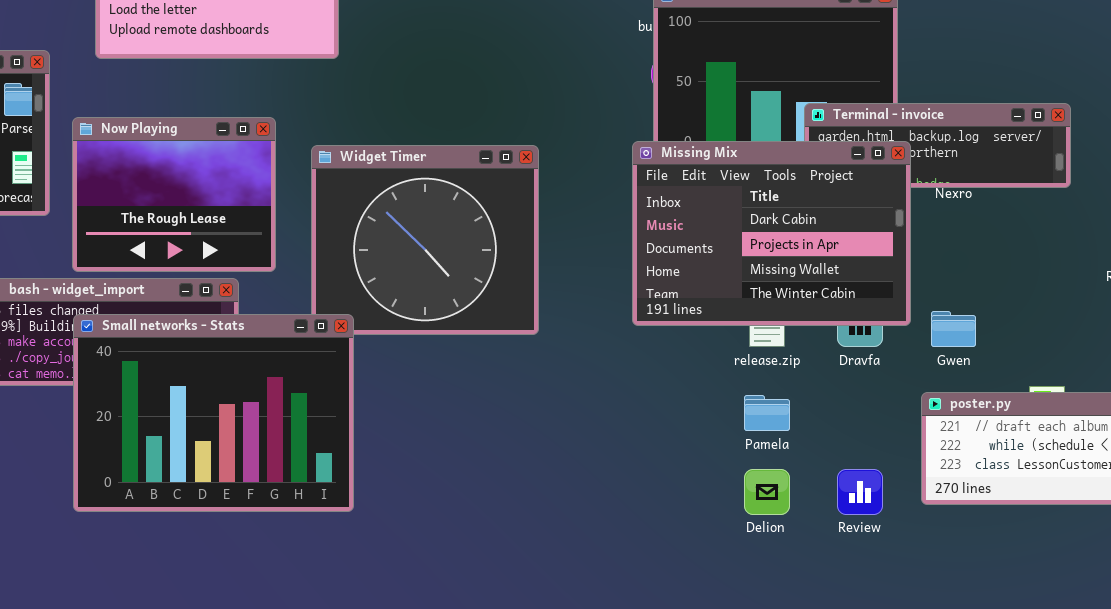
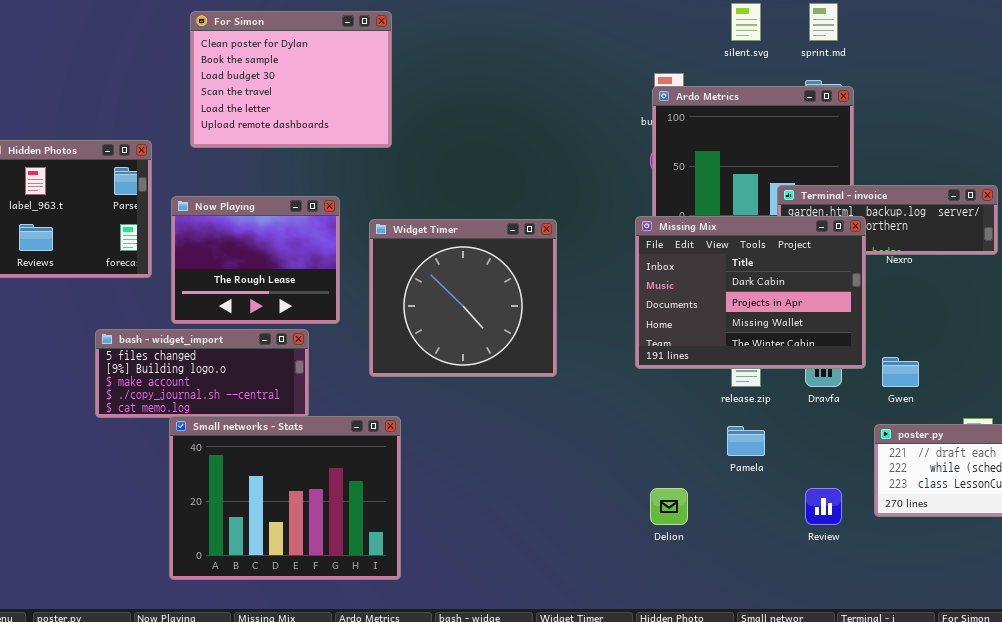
Small networks - Stats: [73,314,354,512] -> [169,416,401,580], moved
Delion: [744,469,790,515] -> [650,488,688,525], moved

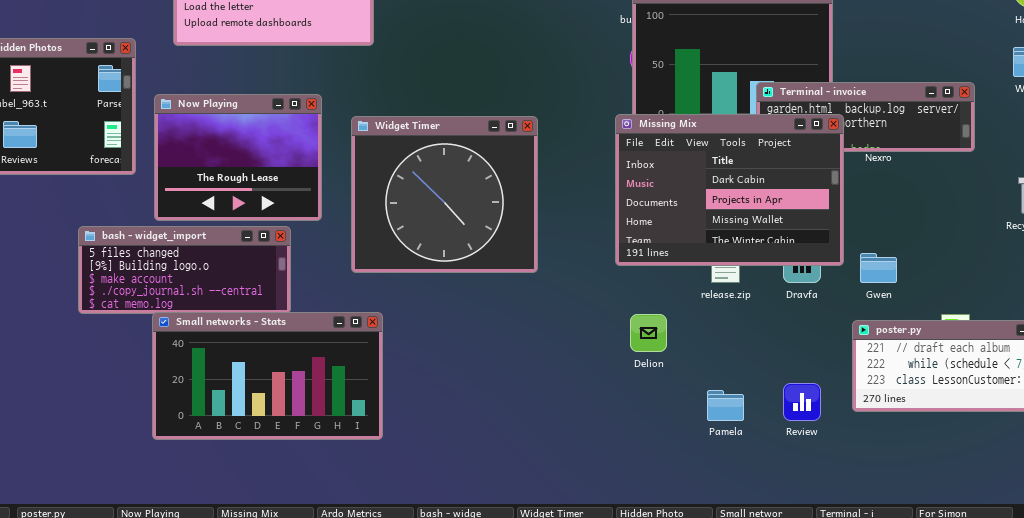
Small networks - Stats: [169,416,401,580] -> [152,312,383,440], resized
Pamela: [727,426,765,456] -> [707,390,744,421], moved
Delion: [650,488,688,525] -> [630,314,667,352], moved

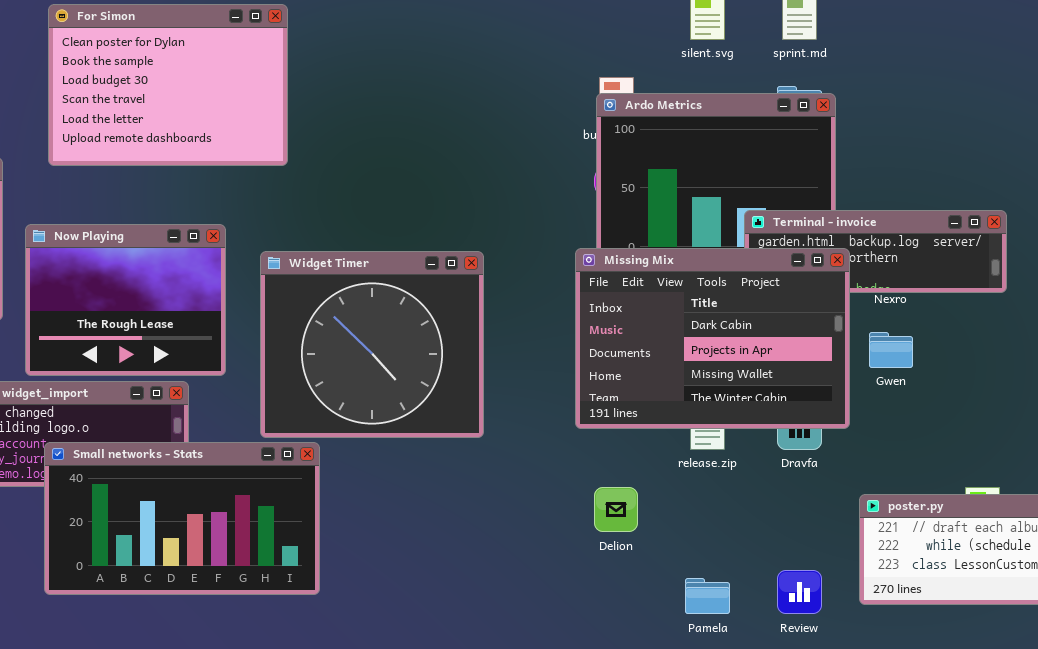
Gwen: [860,253,897,283] -> [869,332,913,368], moved
Small networks - Stats: [152,312,383,440] -> [44,442,320,595], moved

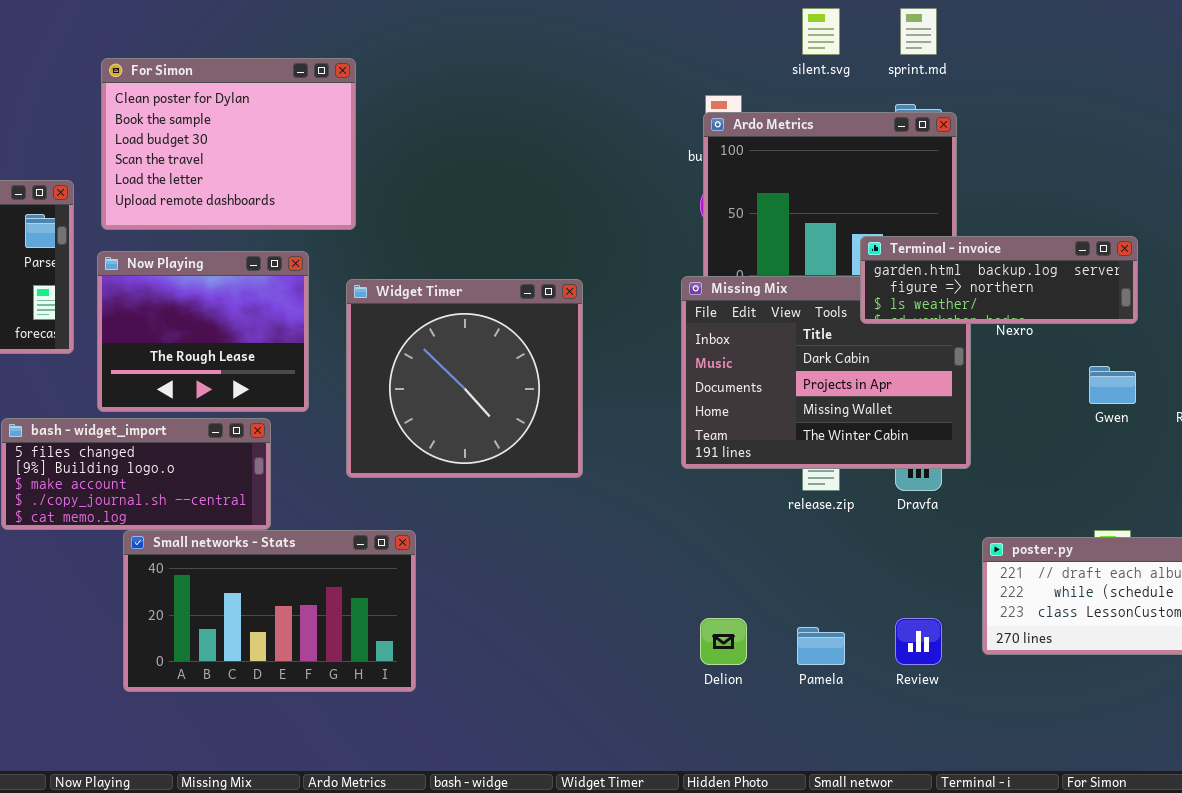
For Simon: [48,4,288,166] -> [101,58,356,230], moved
Terminal - invoice: [744,210,1007,293] -> [860,236,1138,324], raised
Gwen: [869,332,913,368] -> [1089,366,1136,404], moved
Small networks - Stats: [44,442,320,595] -> [123,530,416,692], moved
Delion: [594,487,638,532] -> [700,618,747,665], moved

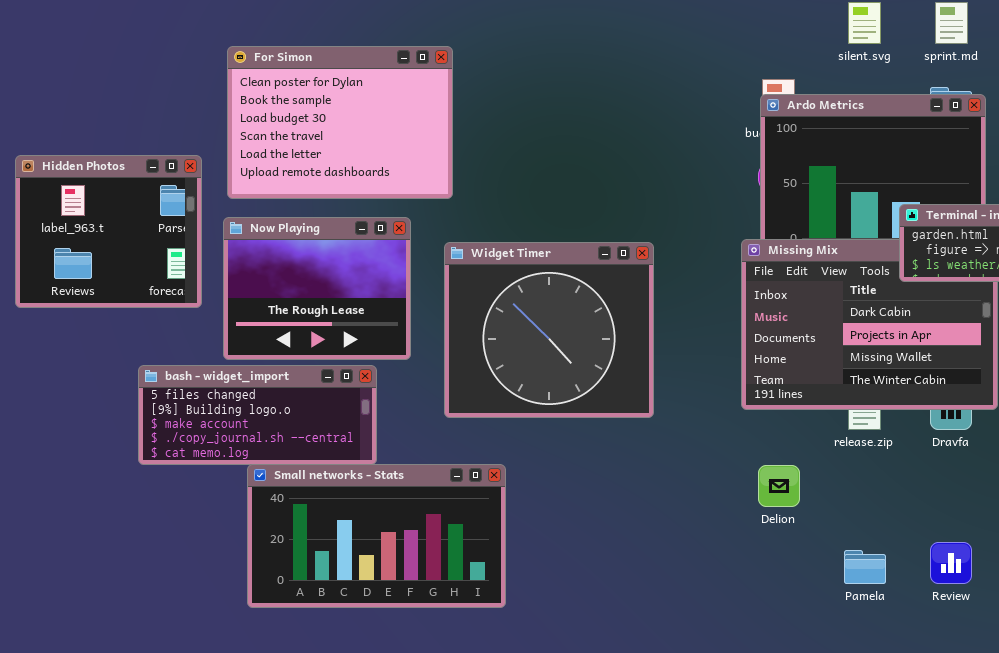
Delion: [700,618,747,665] -> [758,465,800,507], moved

